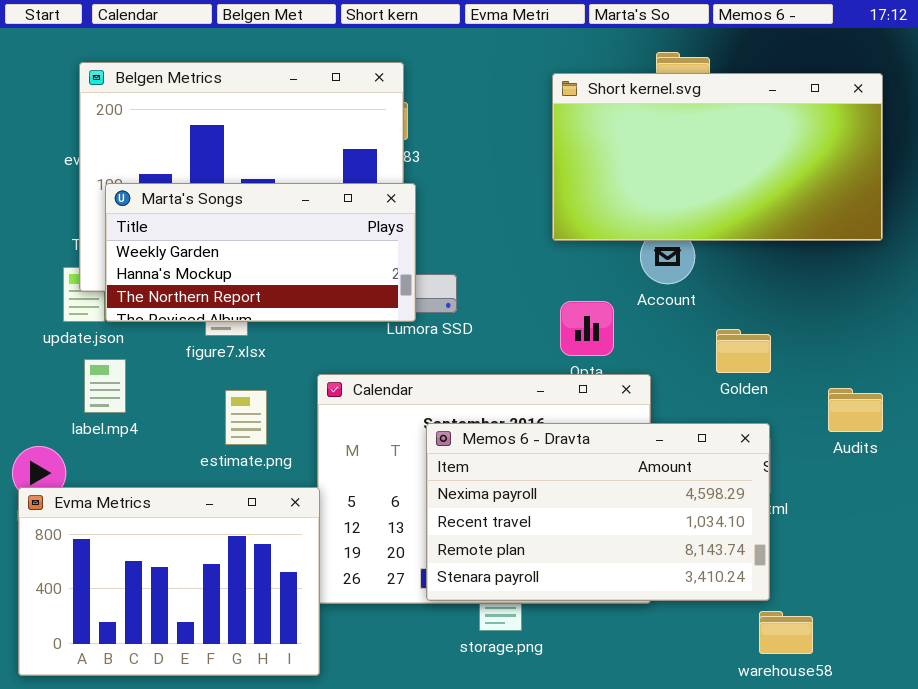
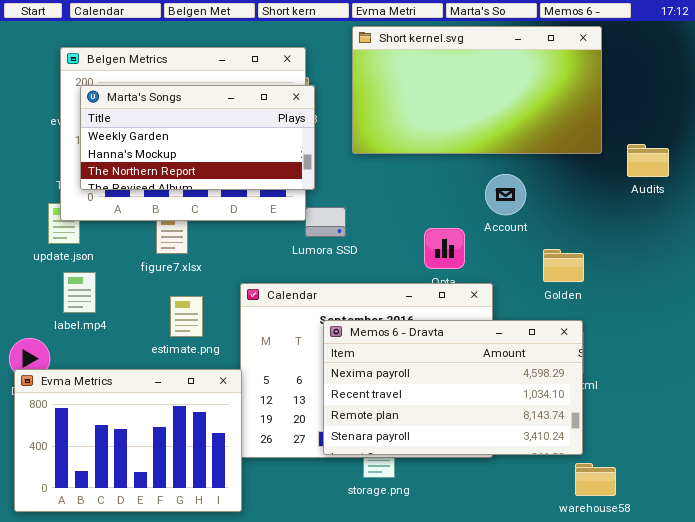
Short kernel.svg: [552,73,883,241] -> [352,26,602,154], moved
Marta's Songs: [105,183,416,322] -> [80,85,315,190], moved
Audits: [828,388,883,432] -> [627,144,669,177], moved

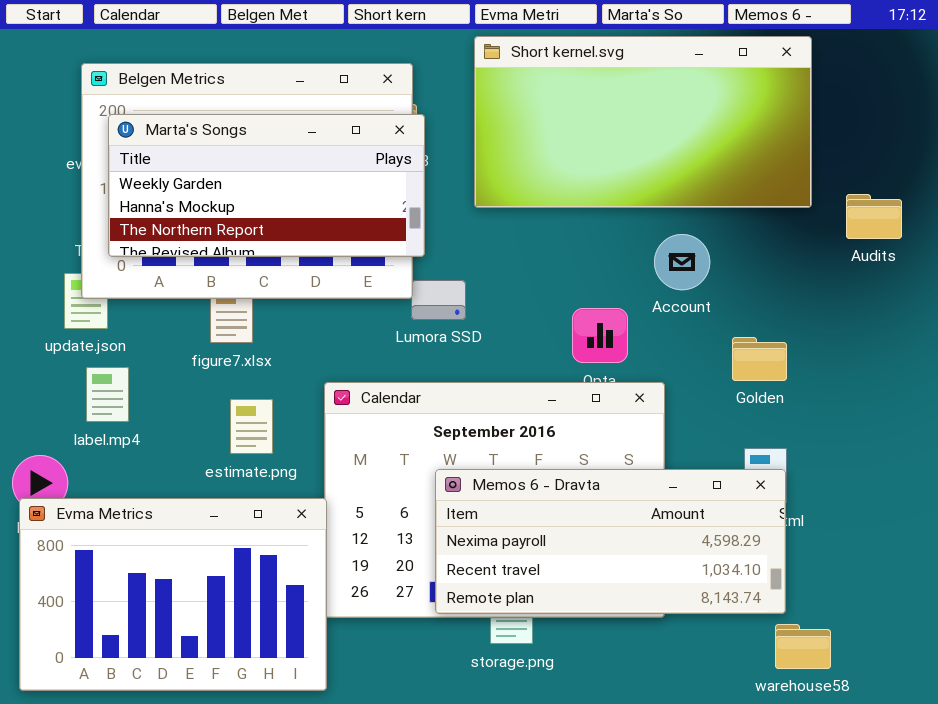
Memos 6 - Dravta: [323,320,583,455] -> [435,469,786,614], resized

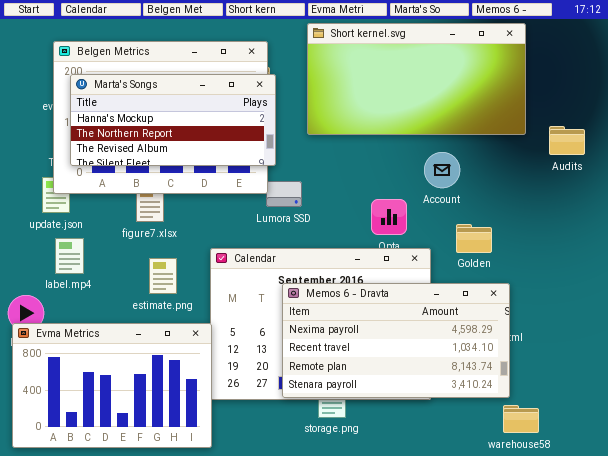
Marta's Songs: [108,114,425,257] -> [70,74,276,166], scrolled down 1 row
Golden: [732,337,787,381] -> [456,224,492,253], moved
Memos 6 - Dravta: [435,469,786,614] -> [282,283,510,398], resized

